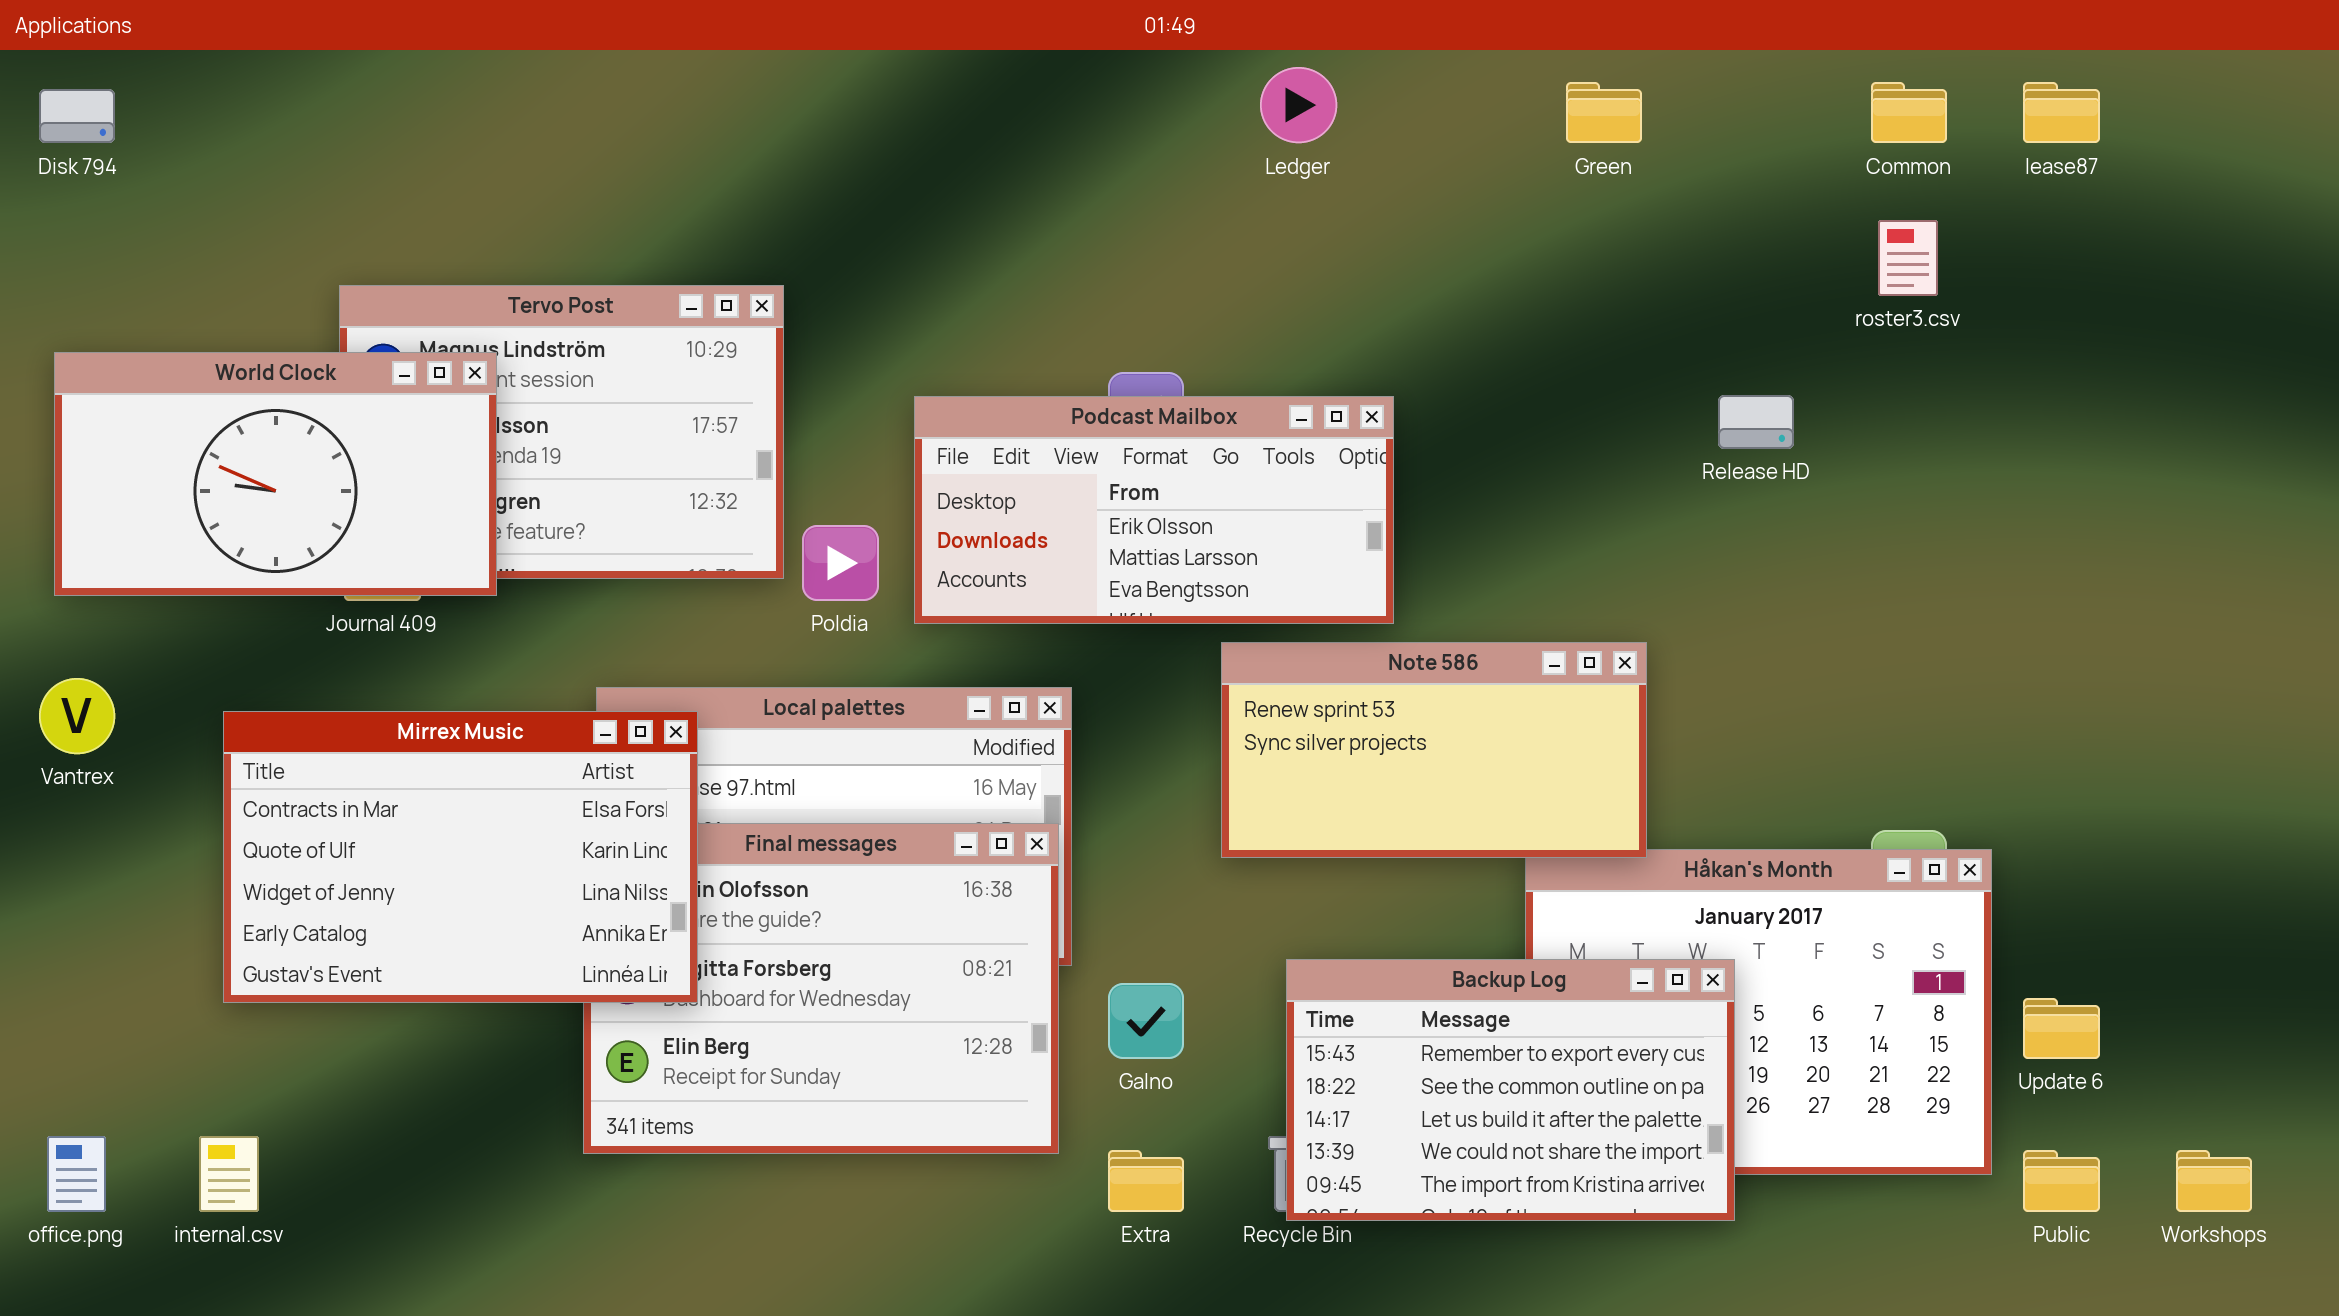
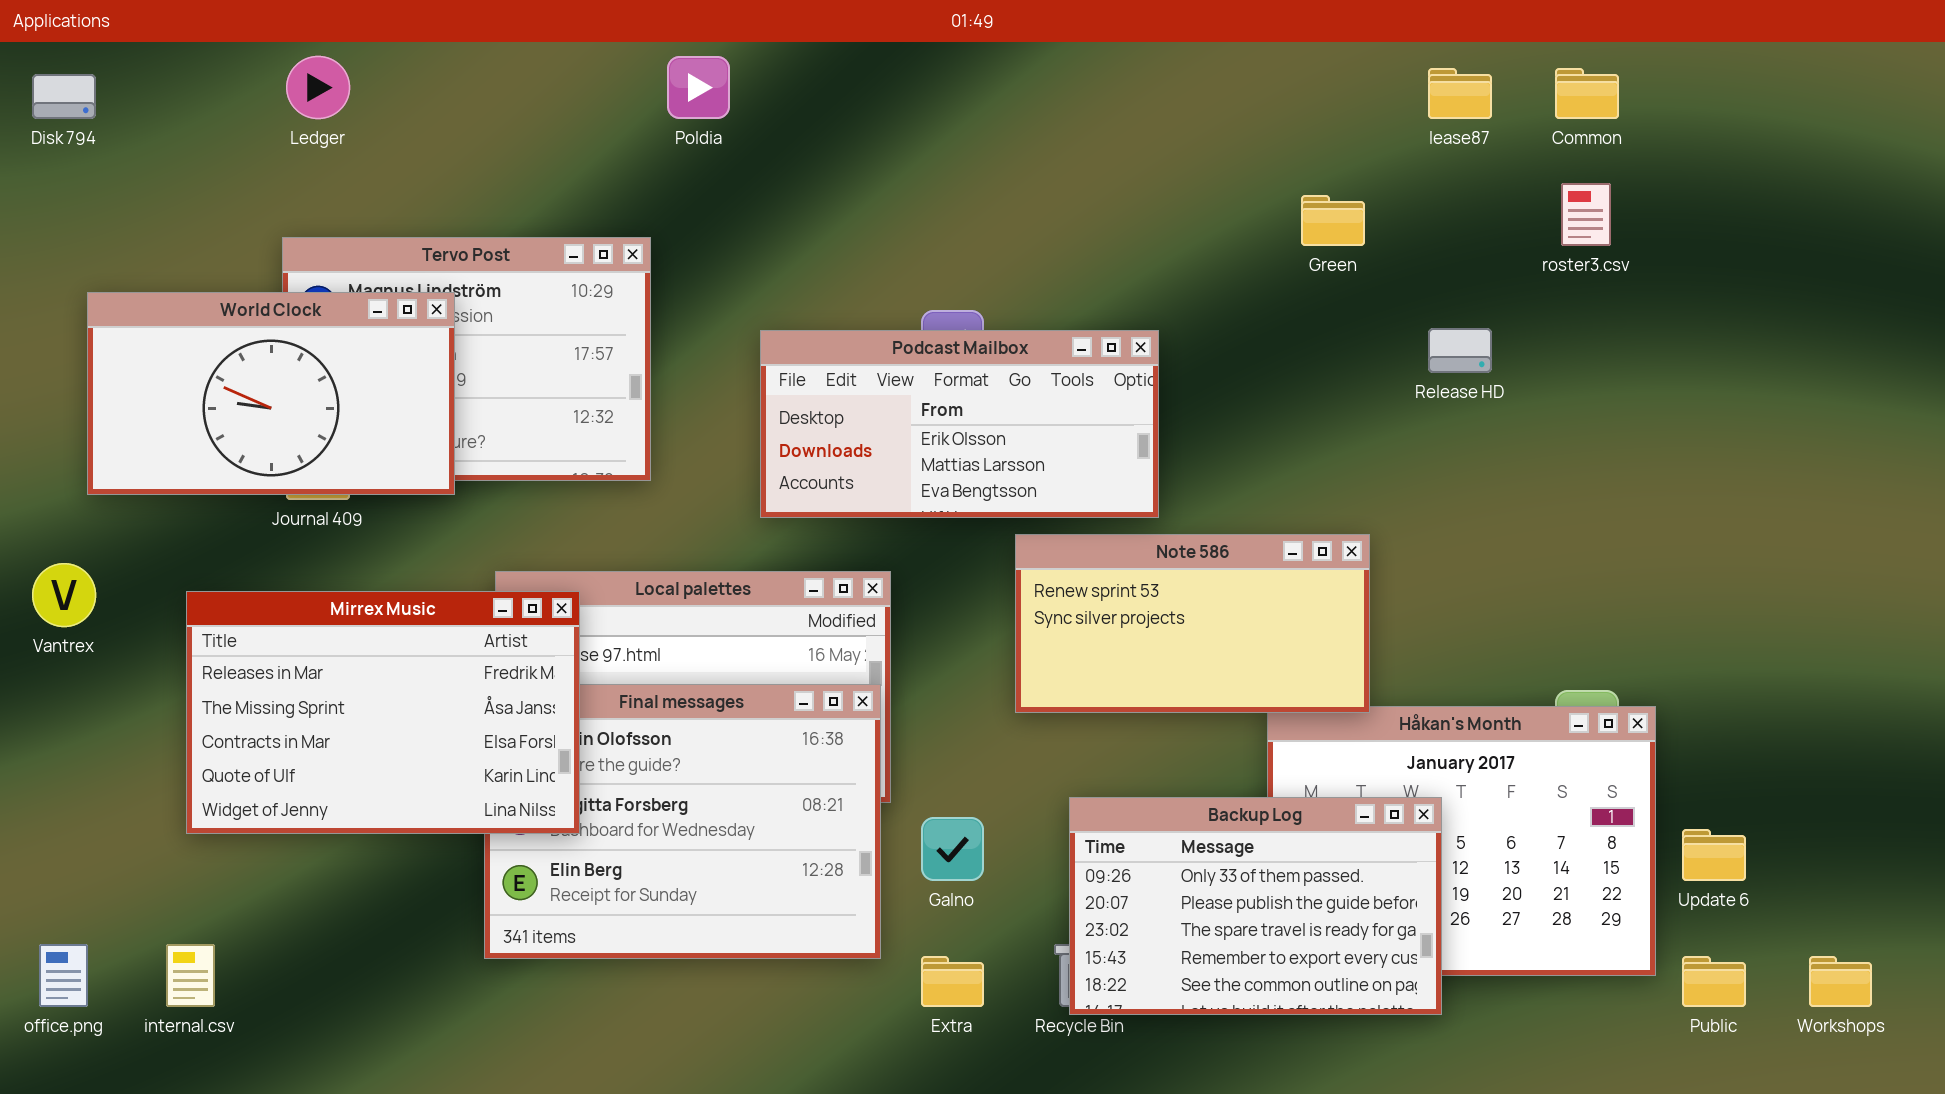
Ledger: [1260,67,1337,143] -> [286,56,350,119], moved
Green: [1566,82,1642,143] -> [1301,195,1365,246], moved
lease87: [2023,82,2100,143] -> [1428,68,1492,119], moved
World Clock: [54,352,497,596] -> [87,292,455,495], moved
Poldia: [802,525,879,601] -> [667,56,730,119], moved
Mirrex Music: [223,711,698,1003] -> [186,591,580,834], scrolled up 2 rows
Backup Log: [1286,959,1735,1221] -> [1069,797,1442,1015], scrolled up 3 rows

